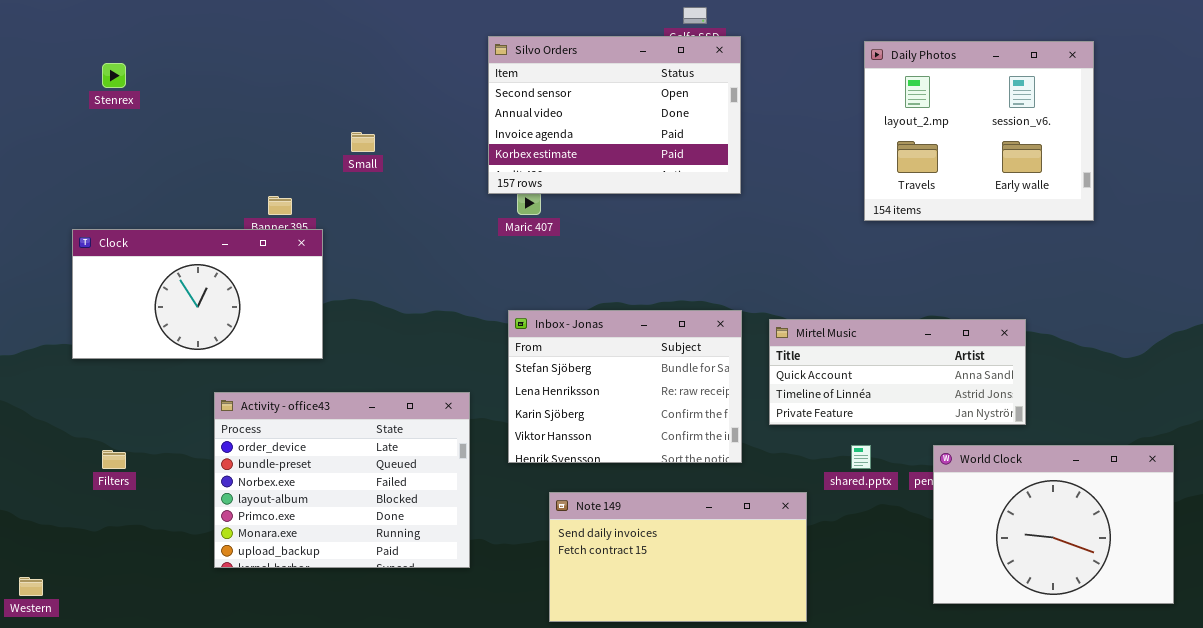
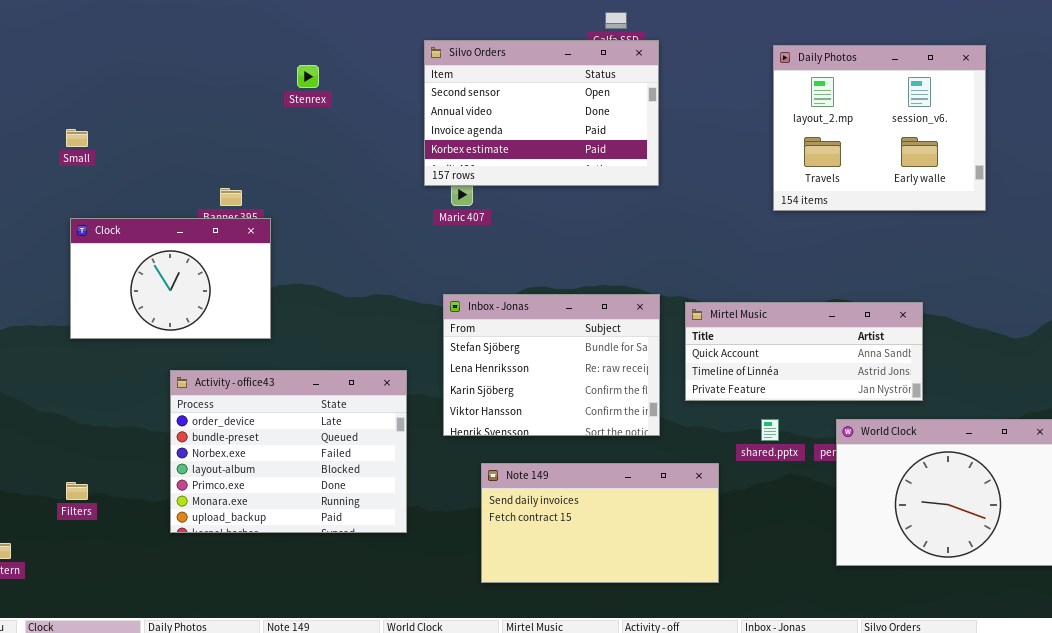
Stenrex: [102,63,126,88] -> [297,65,319,88], moved
Small: [351,132,375,152] -> [66,129,88,147], moved
Clock: [72,229,323,359] -> [70,218,271,339], resized
Filters: [102,450,126,469] -> [66,482,88,500], moved

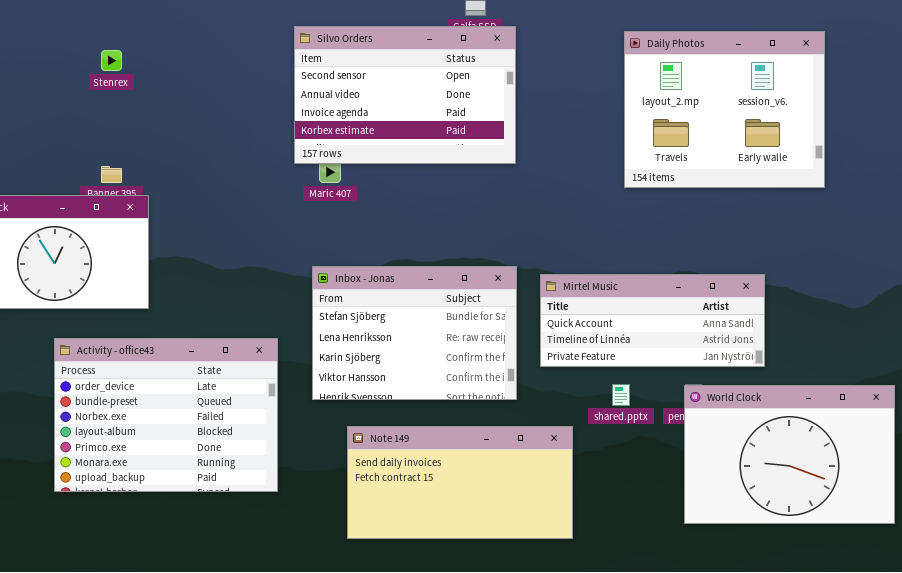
Stenrex: [297,65,319,88] -> [101,50,122,71], moved

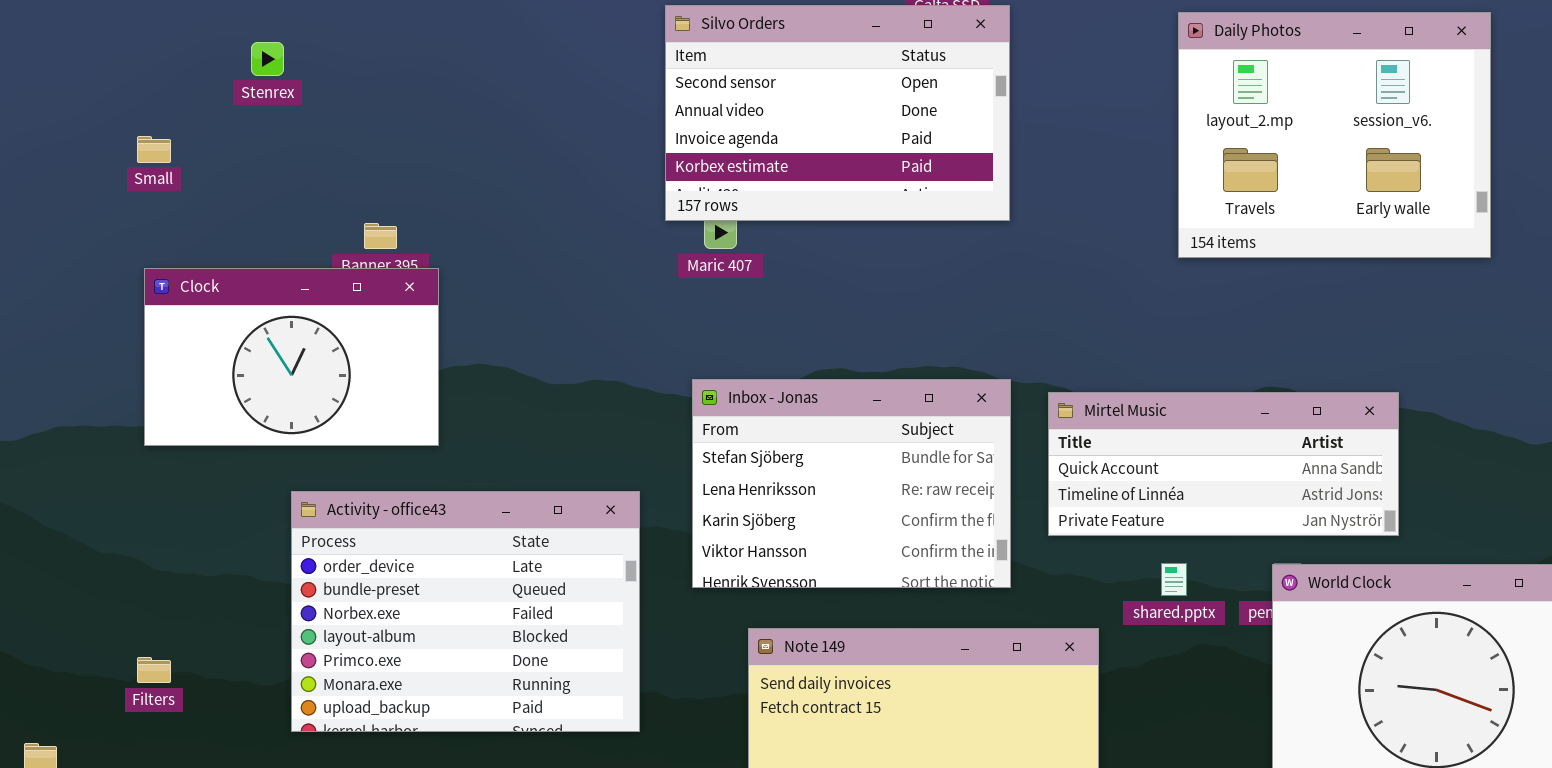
Stenrex: [101,50,122,71] -> [251,42,284,76], moved

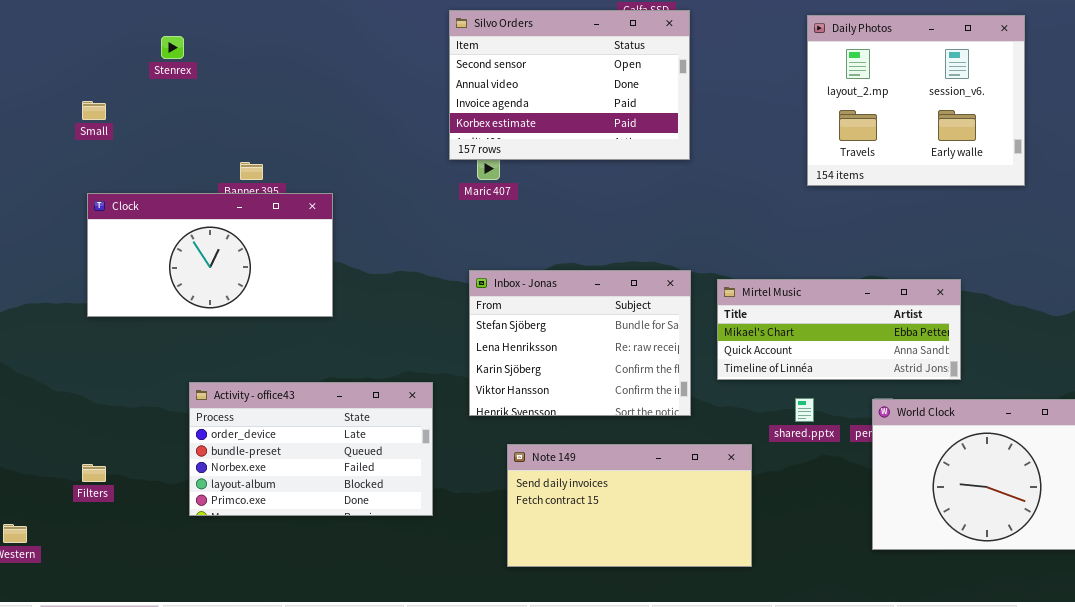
Clock: [144,268,439,446] -> [87,193,333,317], resized
Mirtel Music: [1048,392,1399,536] -> [717,279,961,380], scrolled up 1 row
Activity - office43: [291,491,640,732] -> [189,382,433,516], resized

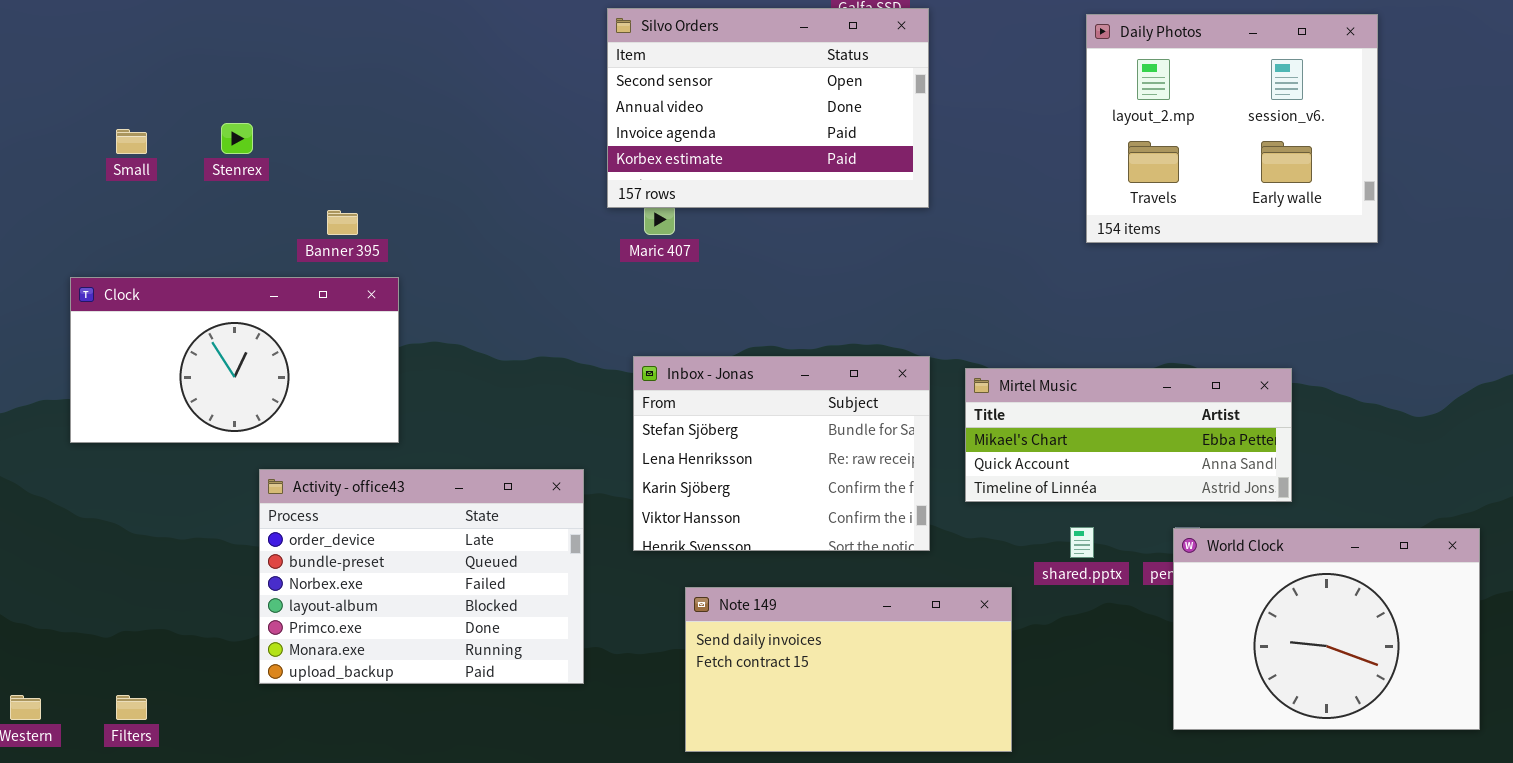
Stenrex: [161,36,184,59] -> [221,123,253,154], moved
Clock: [87,193,333,317] -> [70,277,399,443], moved
Activity - office43: [189,382,433,516] -> [259,469,584,684], resized
Filters: [82,464,106,482] -> [116,695,147,720], moved

